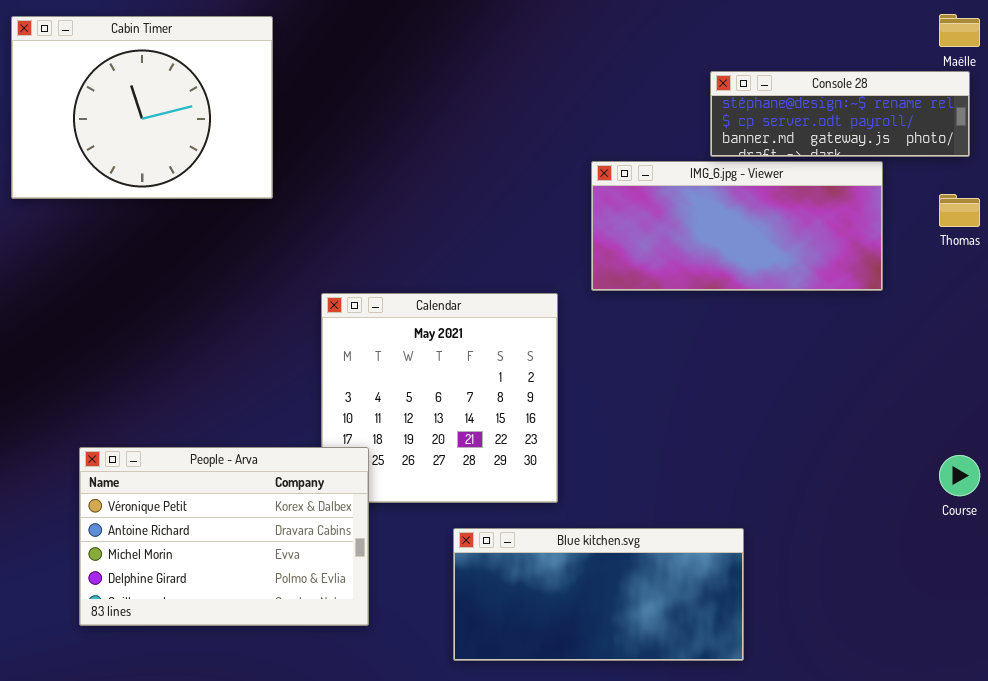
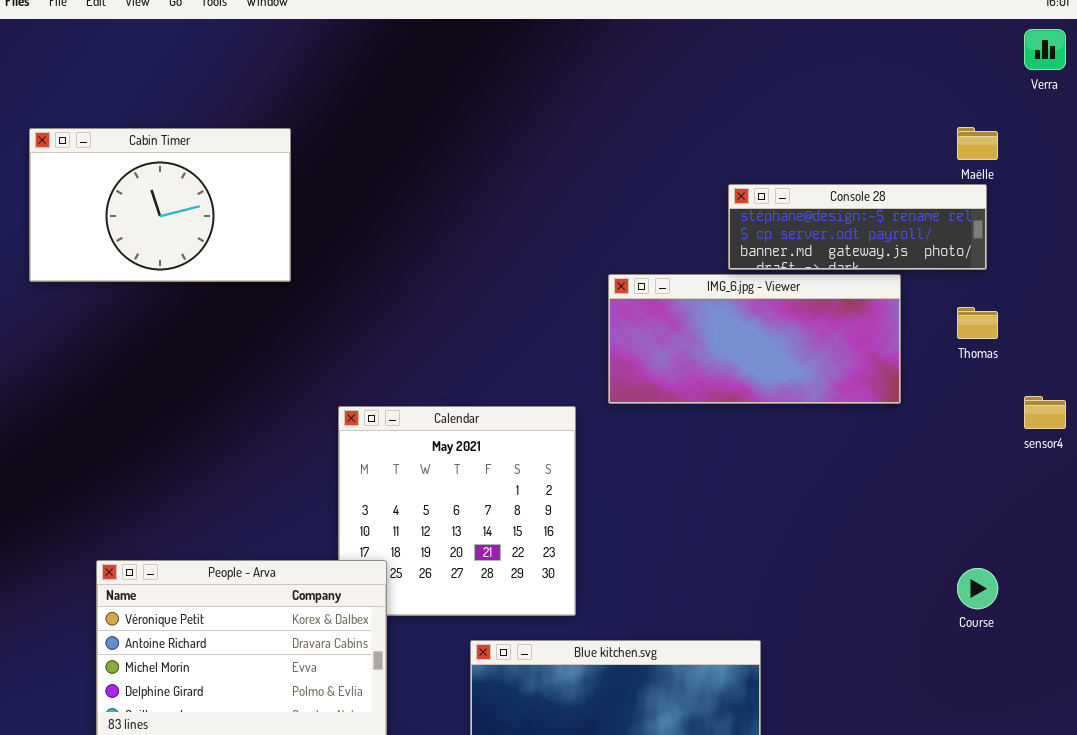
Cabin Timer: [11,16,273,199] -> [29,128,291,282], resized

